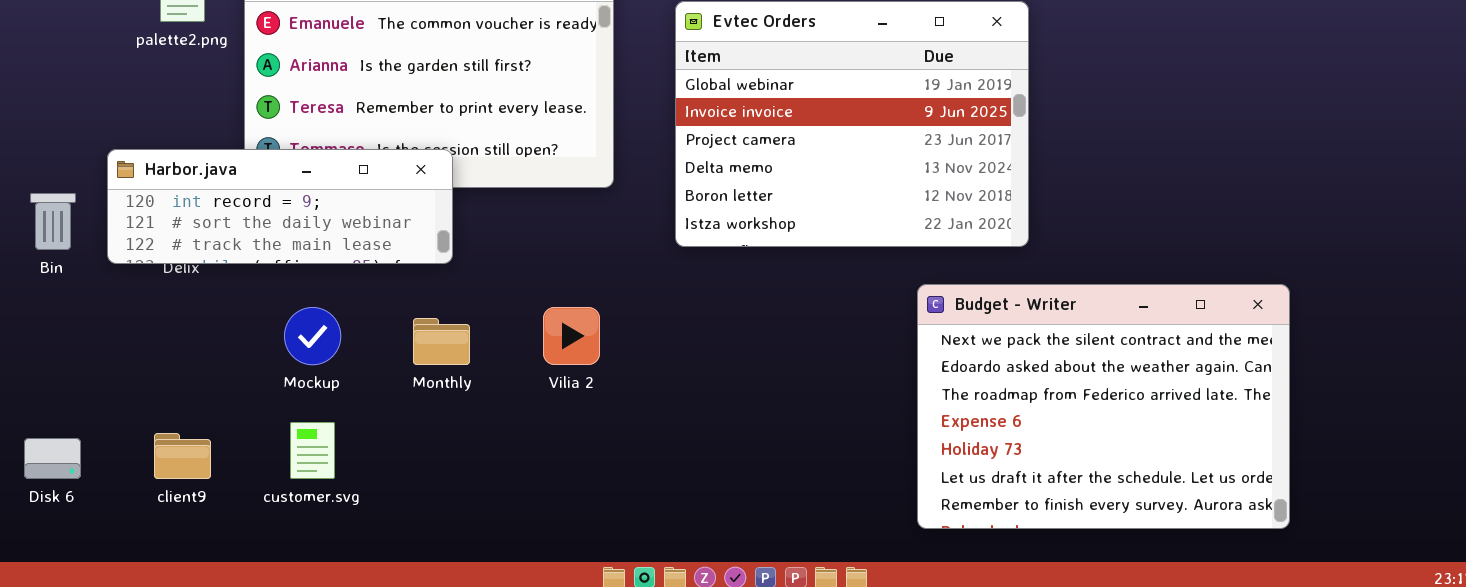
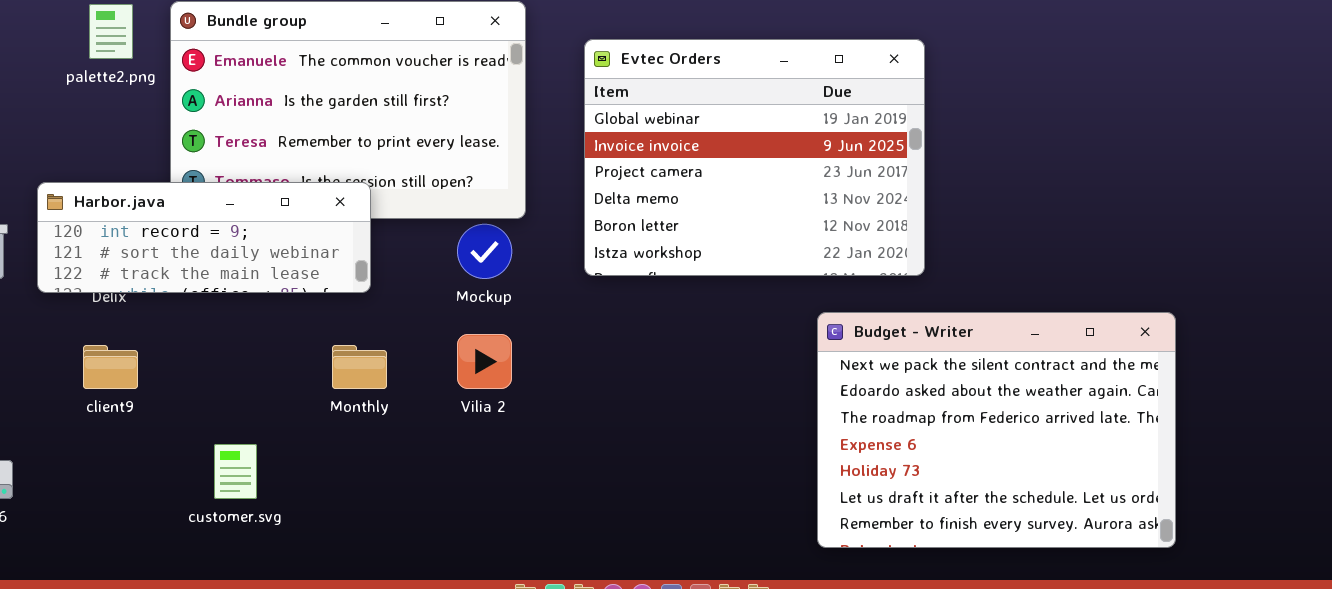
Mockup: [284,307,341,365] -> [457,224,512,279], moved
client9: [154,433,211,479] -> [83,345,138,389], moved

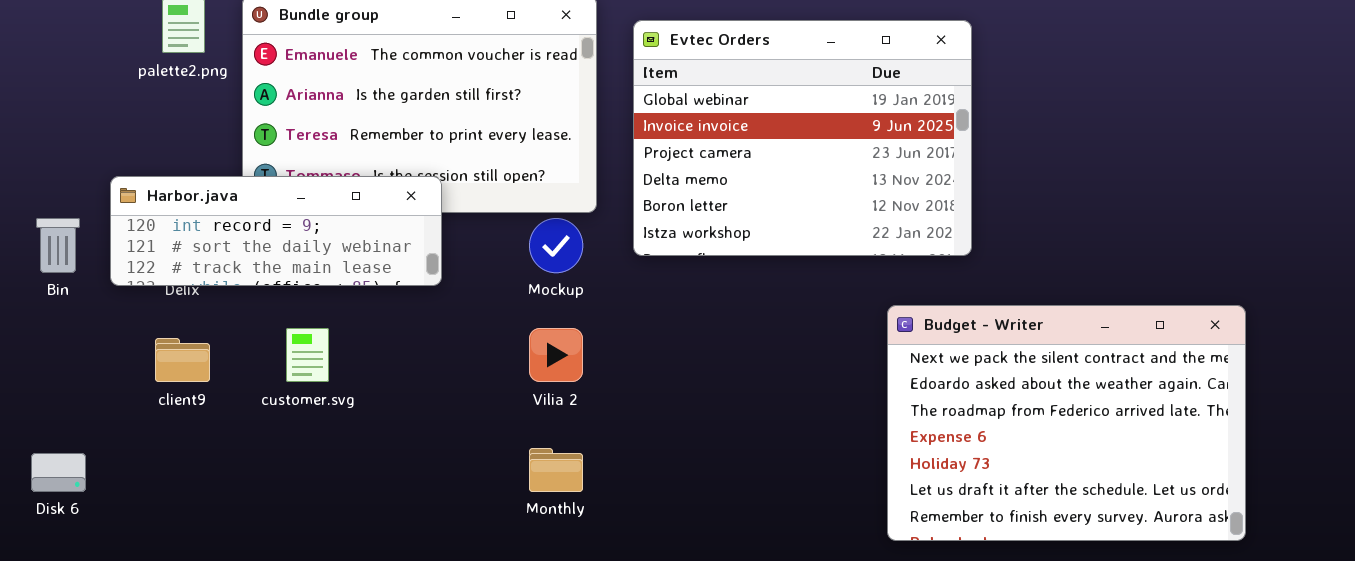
Evtec Orders: [584,39,925,276] -> [633,20,972,256], moved
Monthly: [332,345,387,389] -> [529,448,583,492], moved
customer.svg: [214,444,257,499] -> [286,328,329,382], moved

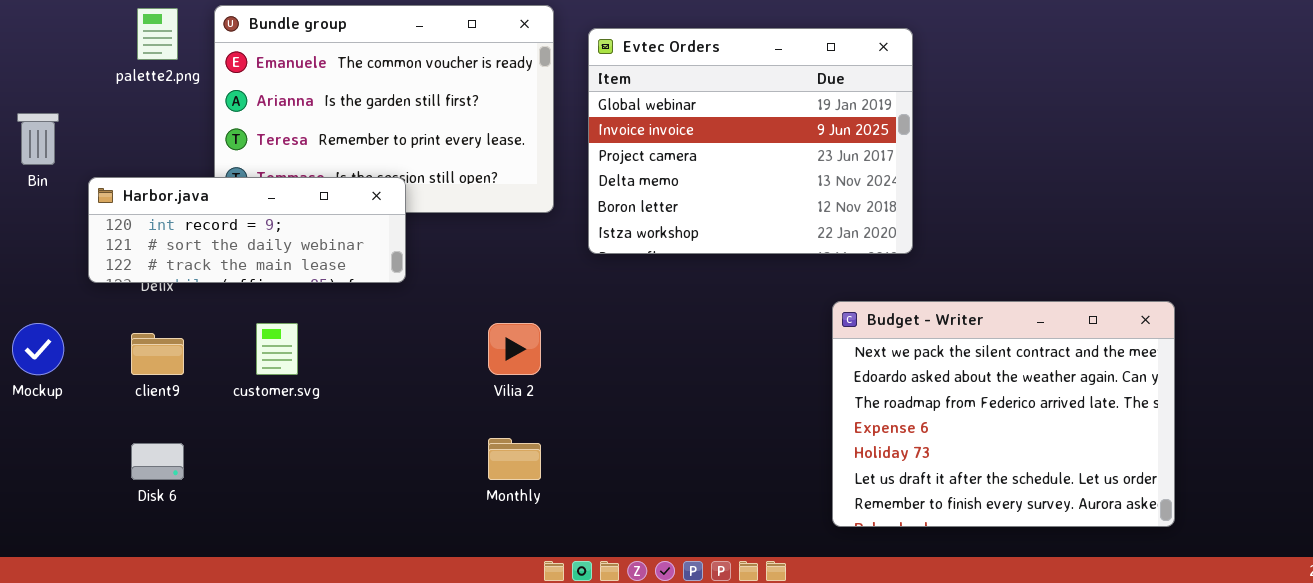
Bin: [36,218,80,273] -> [17,113,59,165], moved
Mockup: [529,218,583,273] -> [12,323,64,375], moved
Disk 6: [31,453,86,492] -> [131,443,184,480], moved

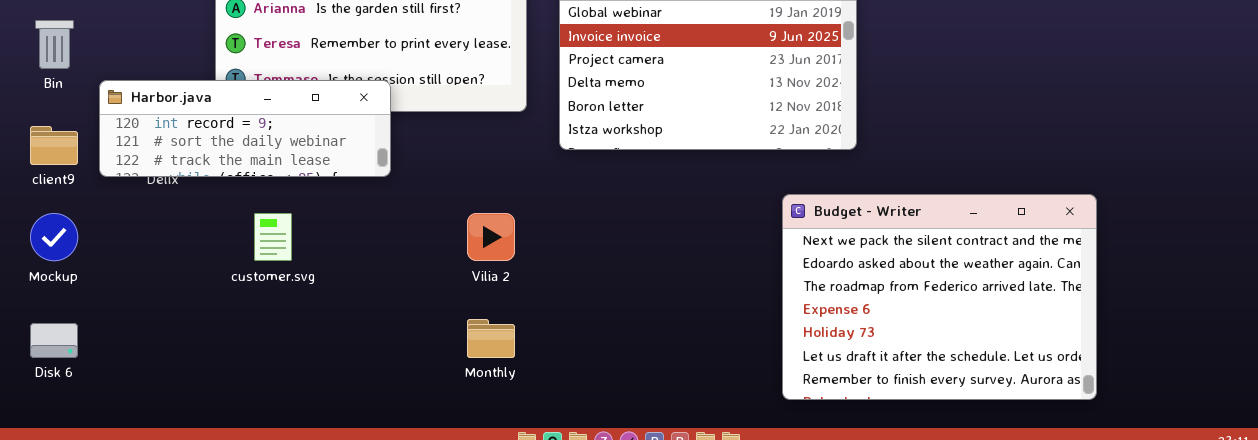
client9: [131,333,184,375] -> [30,126,78,165], moved
Disk 6: [131,443,184,480] -> [30,323,78,358], moved

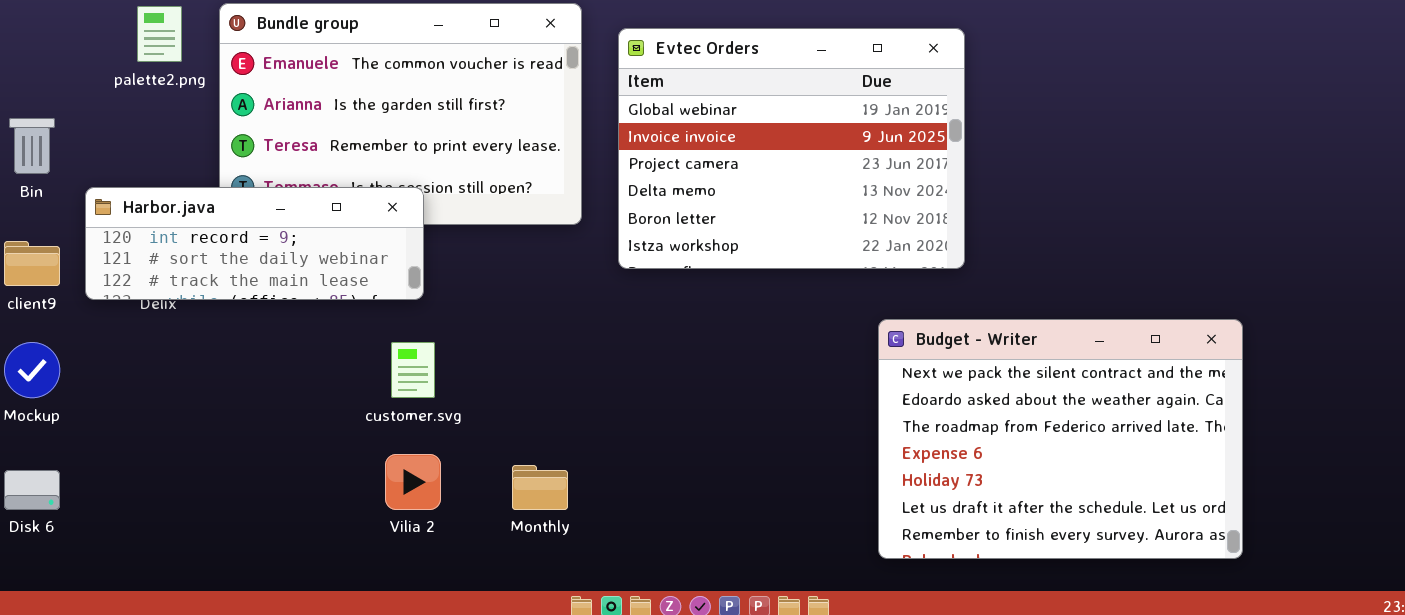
customer.svg: [254,213,292,261] -> [391,342,435,398], moved
Vilia 2: [467,213,515,261] -> [385,454,441,510], moved

